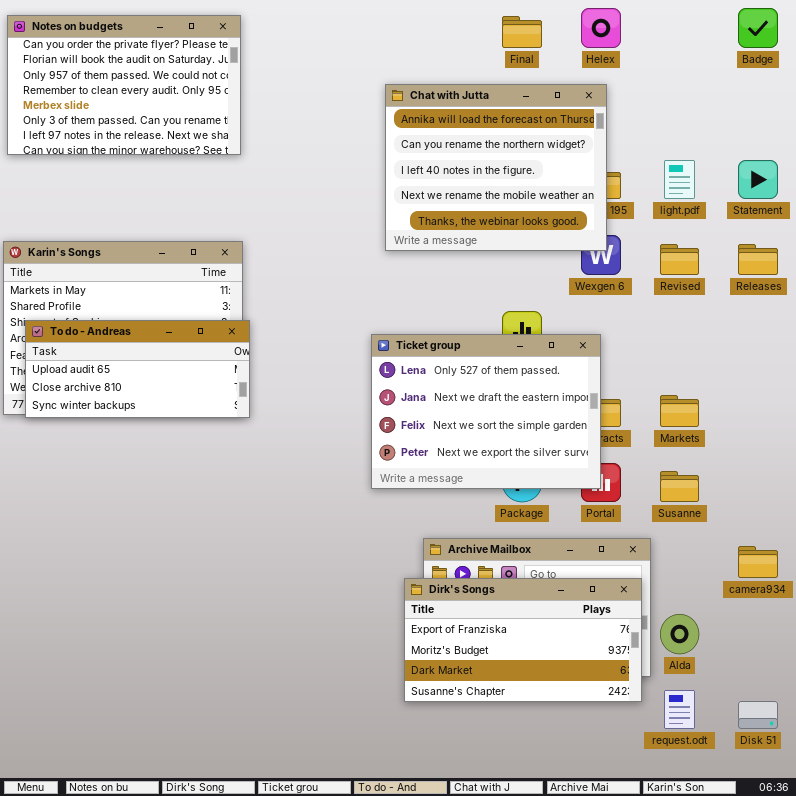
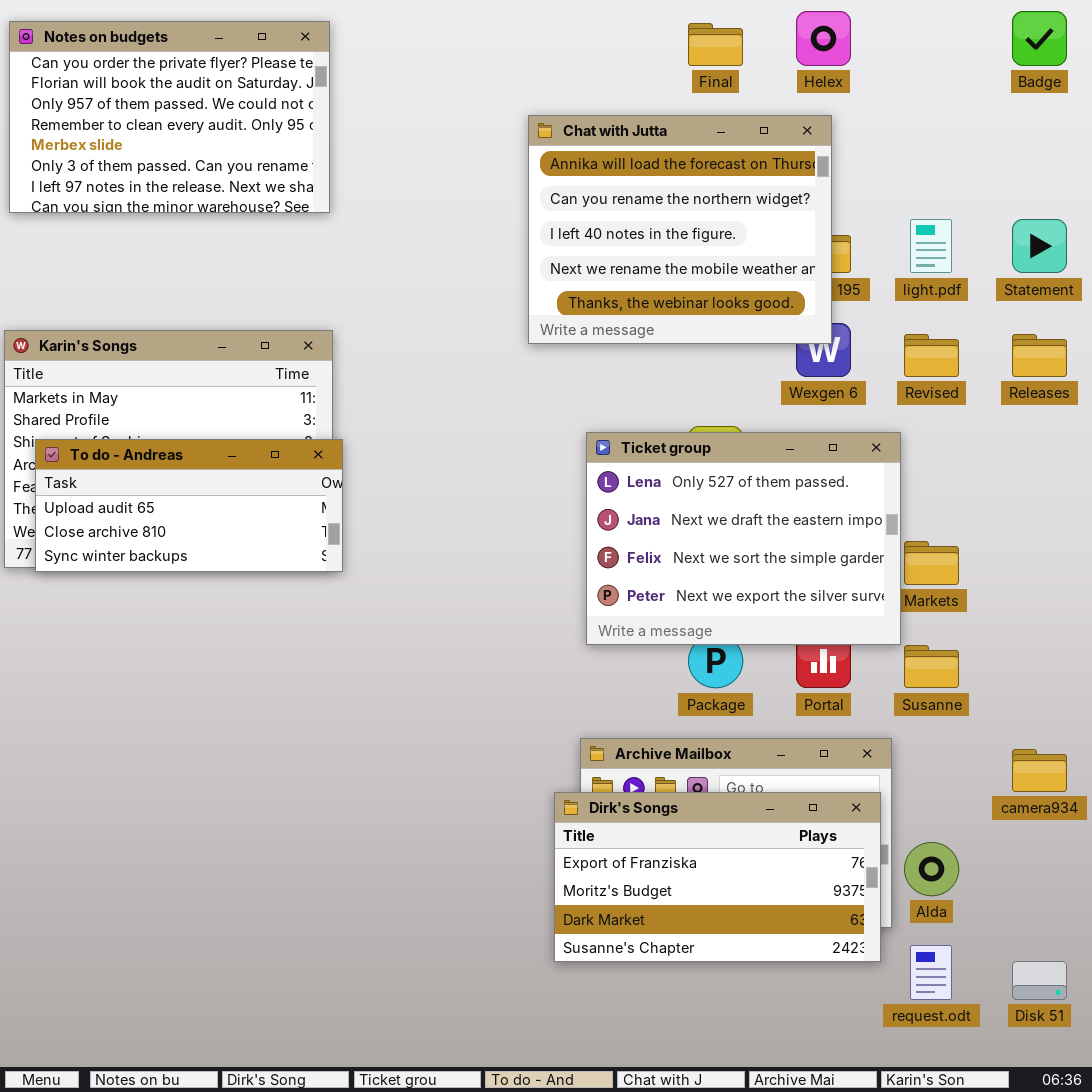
Ticket group: [371,334,601,489] -> [586,432,901,645], moved

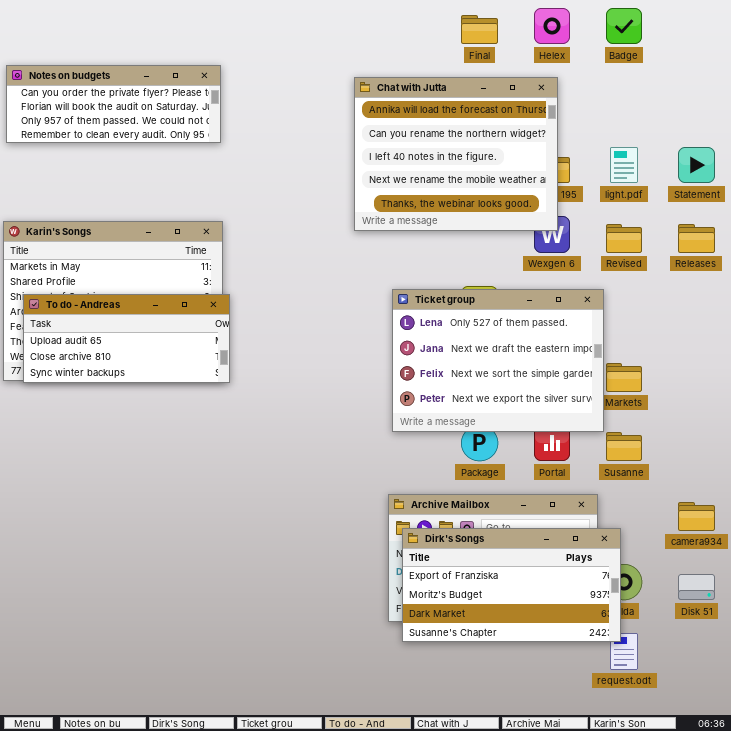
Badge: [1012,11,1067,66] -> [606,8,642,44], moved
Notes on budgets: [9,21,330,213] -> [6,65,221,143], resized
Dirk's Songs: [554,792,881,962] -> [402,528,621,642], moved
Disk 51: [1012,961,1067,1000] -> [678,574,715,600], moved

